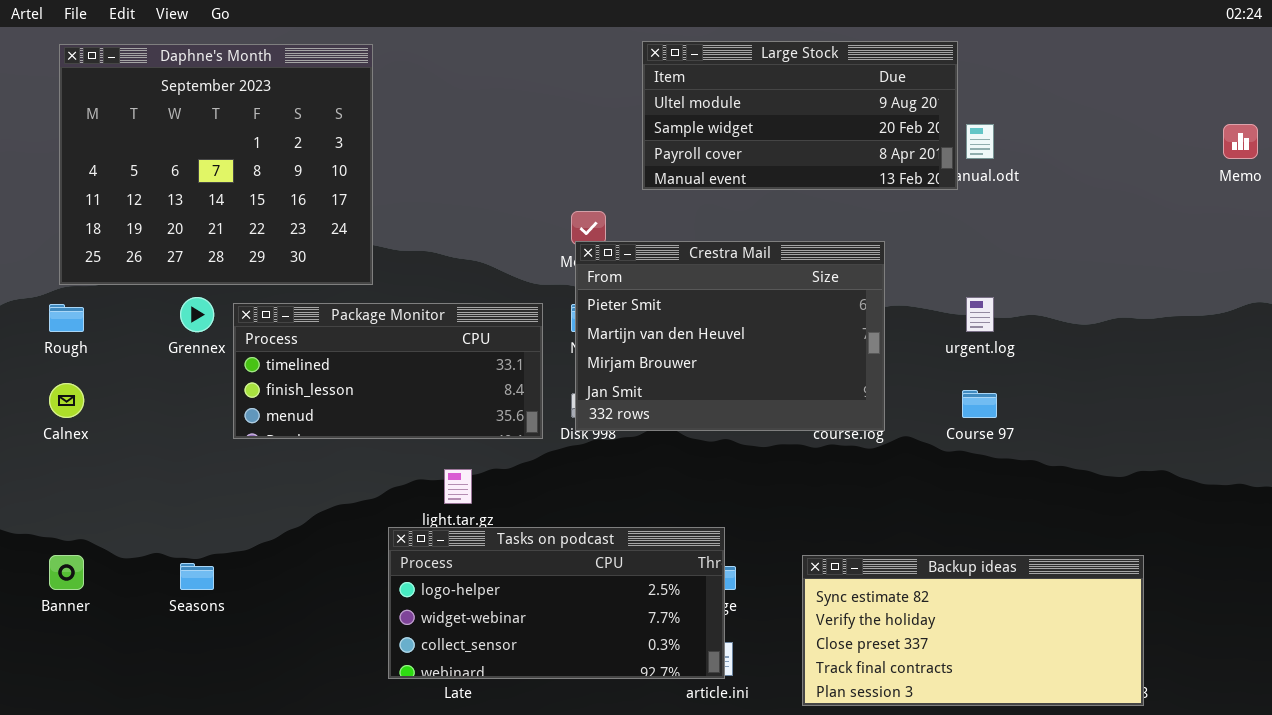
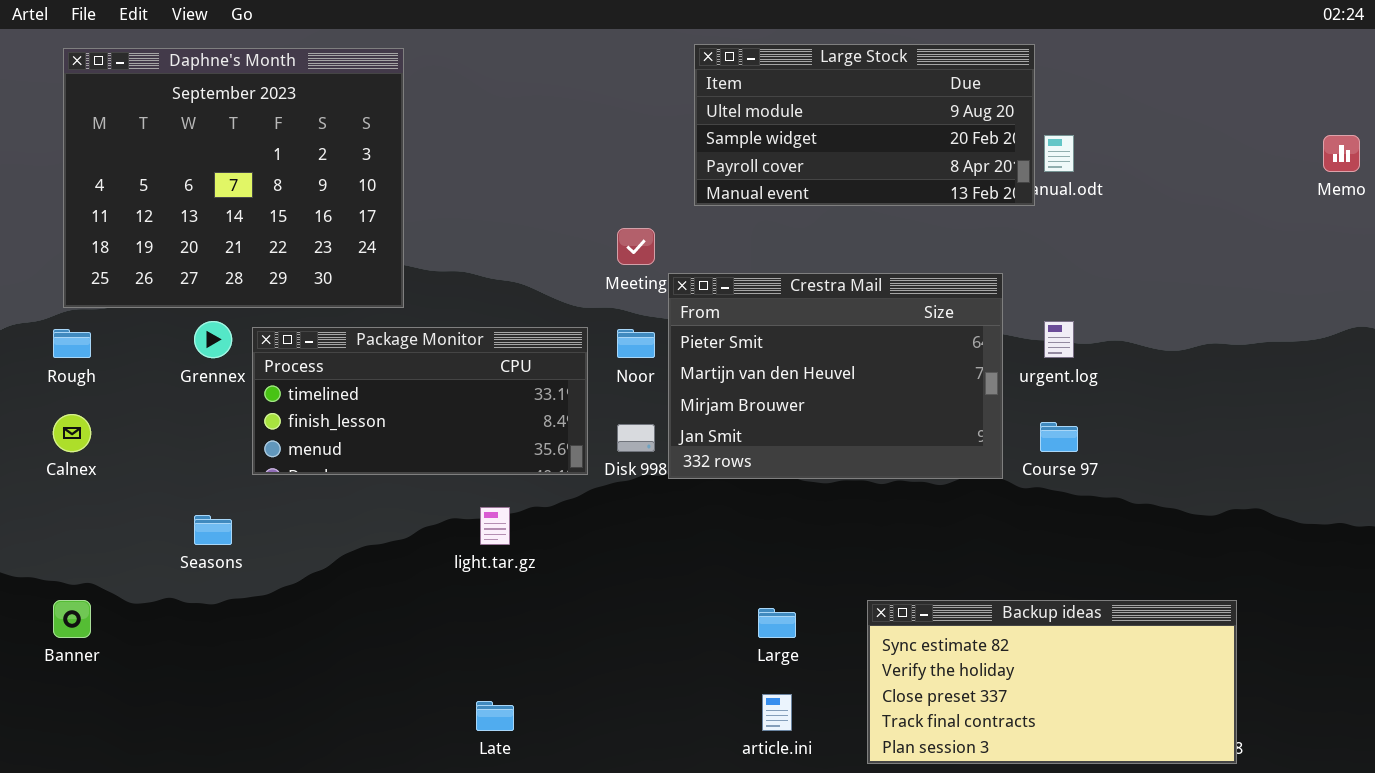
Crestra Mail: [575,241,885,431] -> [668,273,1003,479], moved
Tasks on podcast: [388,527,725,679] -> none, closed
Seasons: [180,563,214,590] -> [194,515,232,545], moved

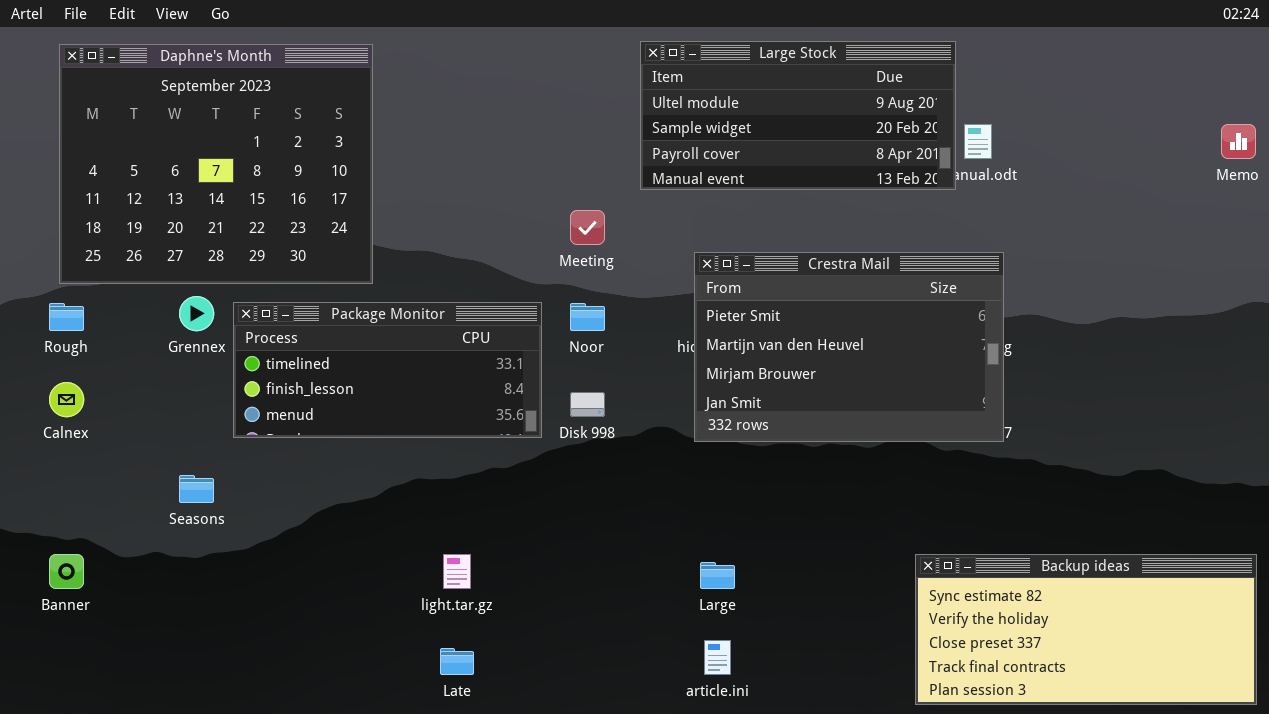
Crestra Mail: [668,273,1003,479] -> [694,252,1004,442], moved
light.tar.gz: [480,507,510,545] -> [443,554,471,589], moved
Backup ideas: [867,600,1237,764] -> [915,554,1257,705], moved

